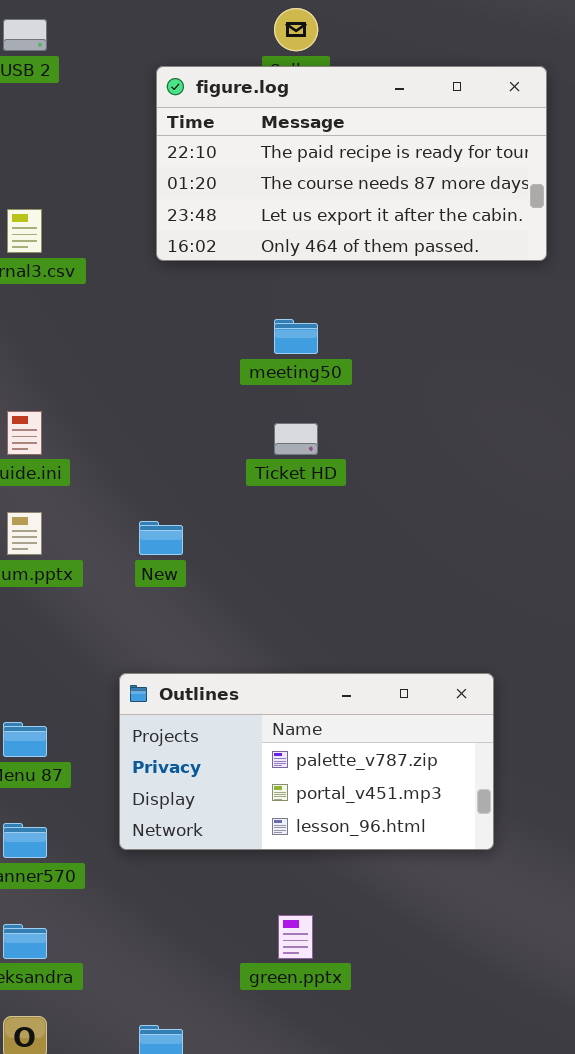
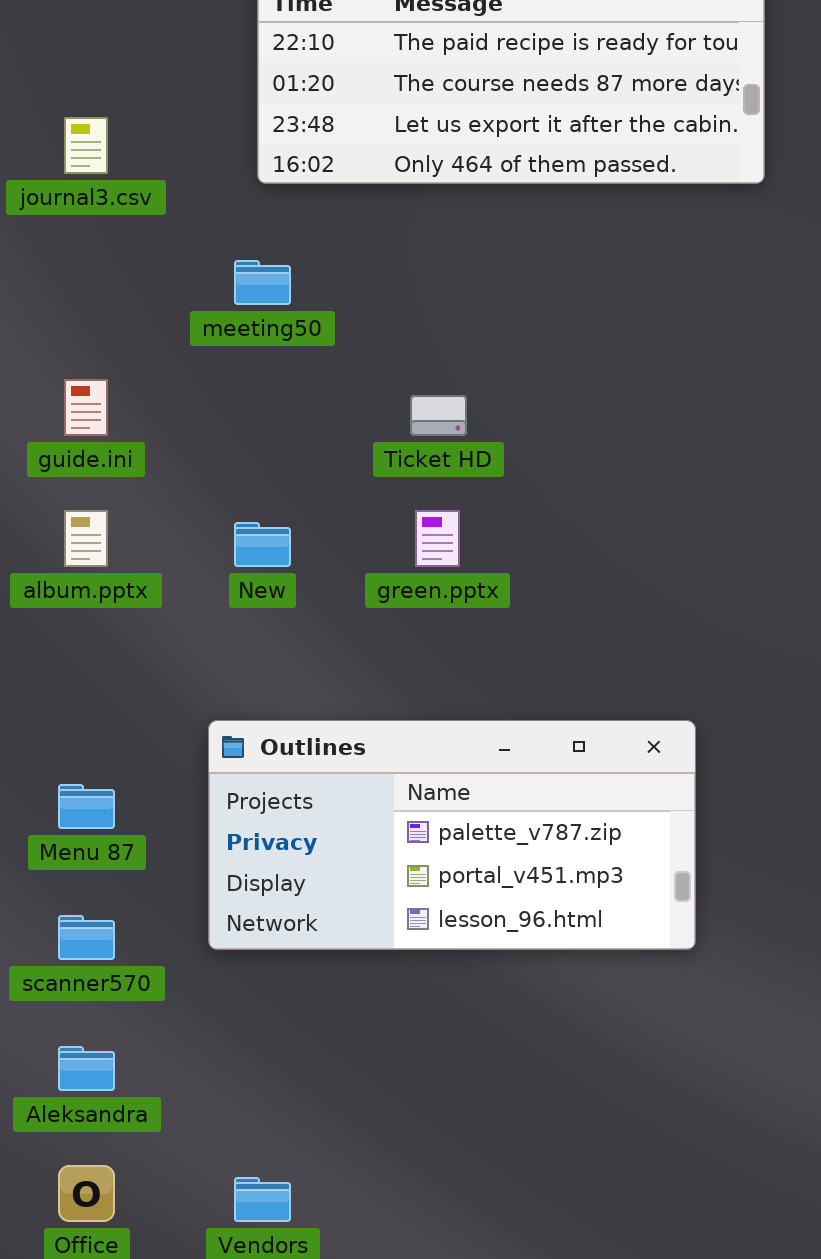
meeting50: [274,319,318,354] -> [234,260,291,305], moved
green.pptx: [278,915,313,959] -> [415,510,460,567], moved

